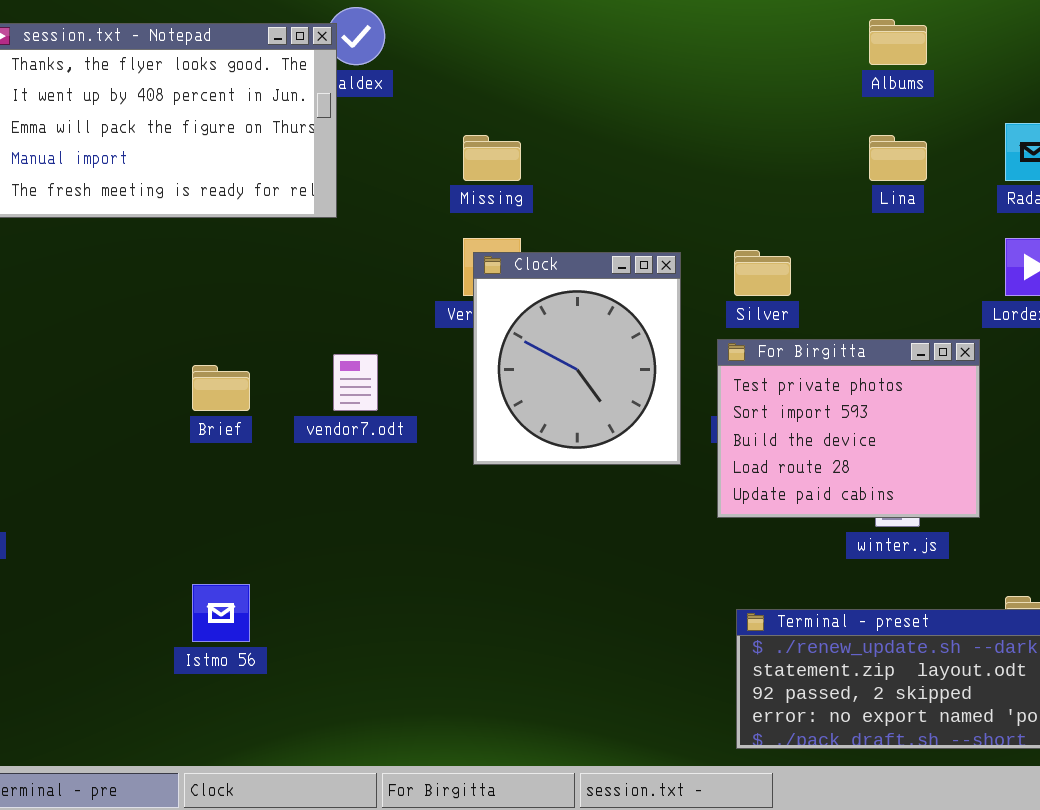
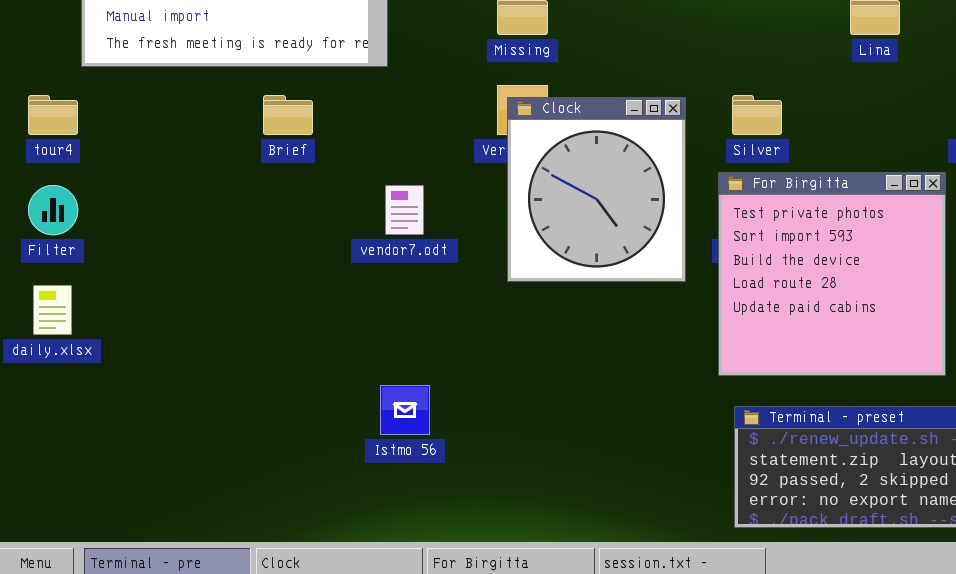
For Birgitta: [717,339,980,518] -> [718,172,946,376], resized
Brief: [192,365,250,411] -> [263,95,313,135], moved
Istmo 56: [192,584,250,642] -> [380,385,430,435], moved

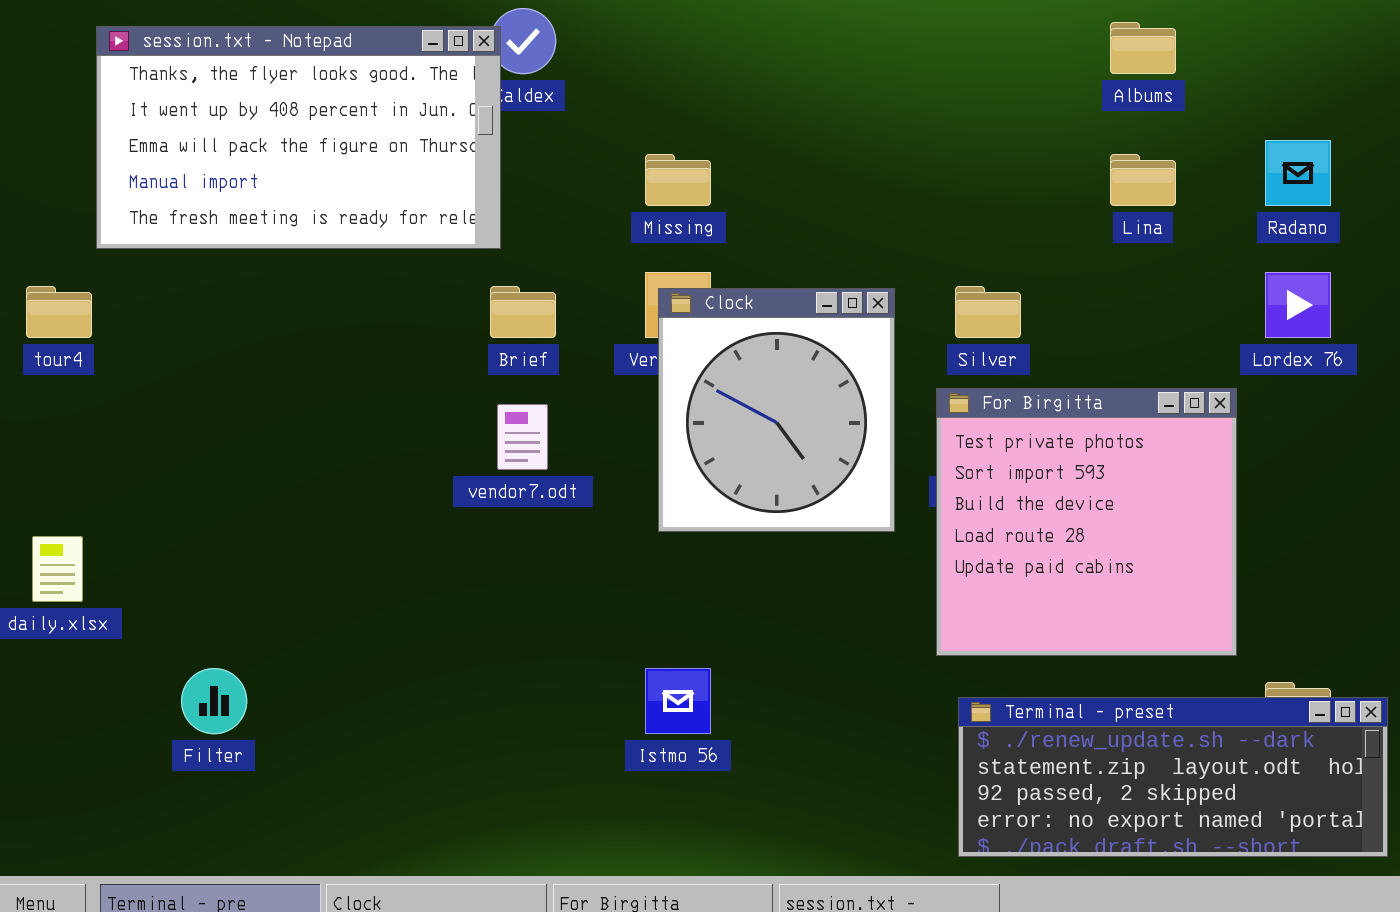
Brief: [263,95,313,135] -> [490,286,556,338], moved
Filter: [28,185,78,235] -> [181,668,247,734], moved
Istmo 56: [380,385,430,435] -> [645,668,711,734], moved

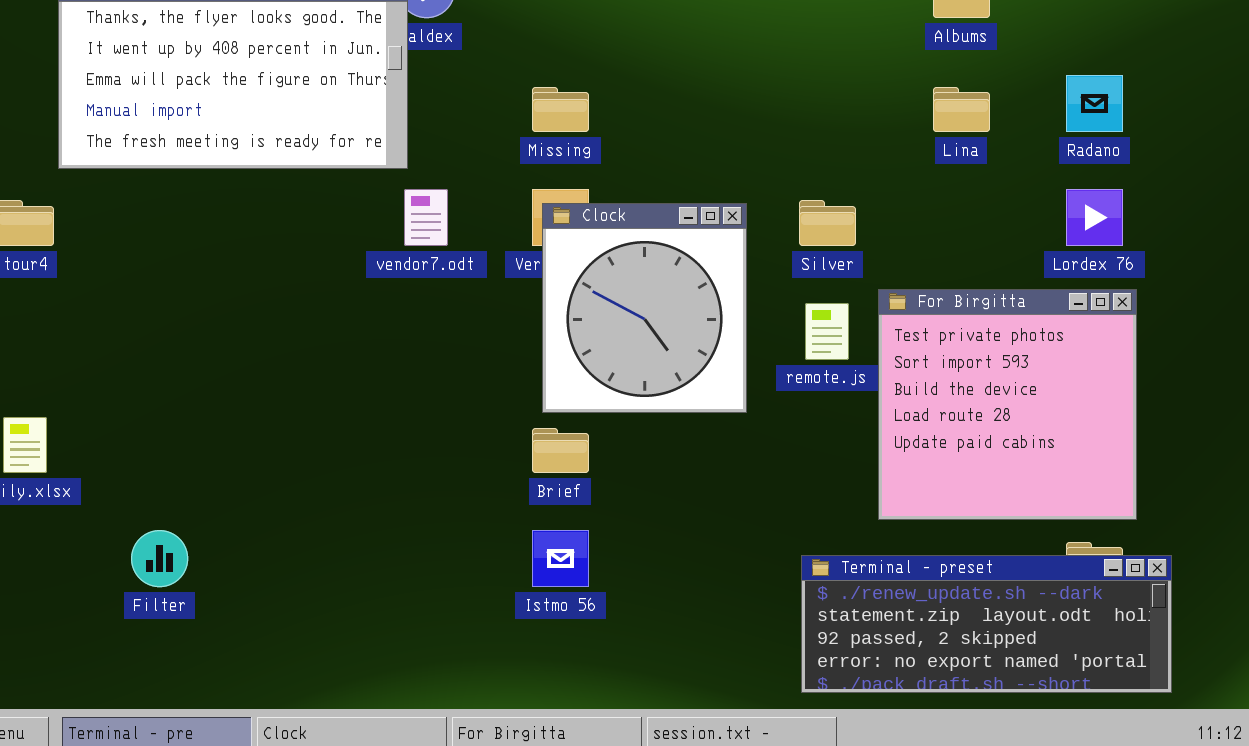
Brief: [490,286,556,338] -> [532,428,589,473], moved
For Birgitta: [936,388,1237,656] -> [878,289,1137,520], moved
vendor7.odt: [497,404,548,470] -> [404,189,448,246], moved

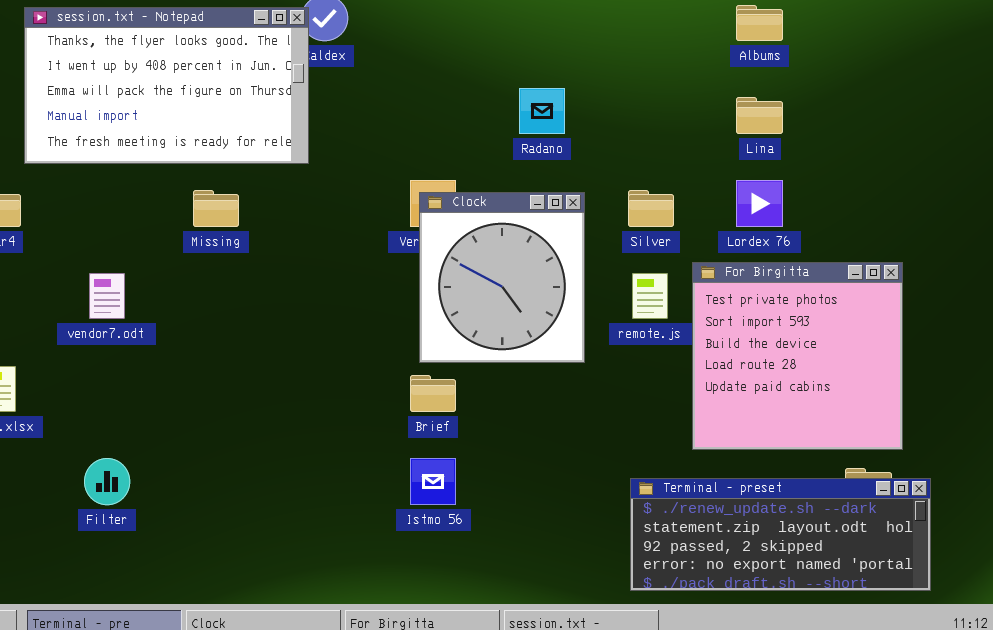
Radano: [1066,75,1123,132] -> [519,88,565,134], moved
Missing: [532,87,589,132] -> [193,190,239,227], moved
vendor7.odt: [404,189,448,246] -> [89,273,125,319], moved
Lordex 76: [1066,189,1123,246] -> [736,180,783,227], moved

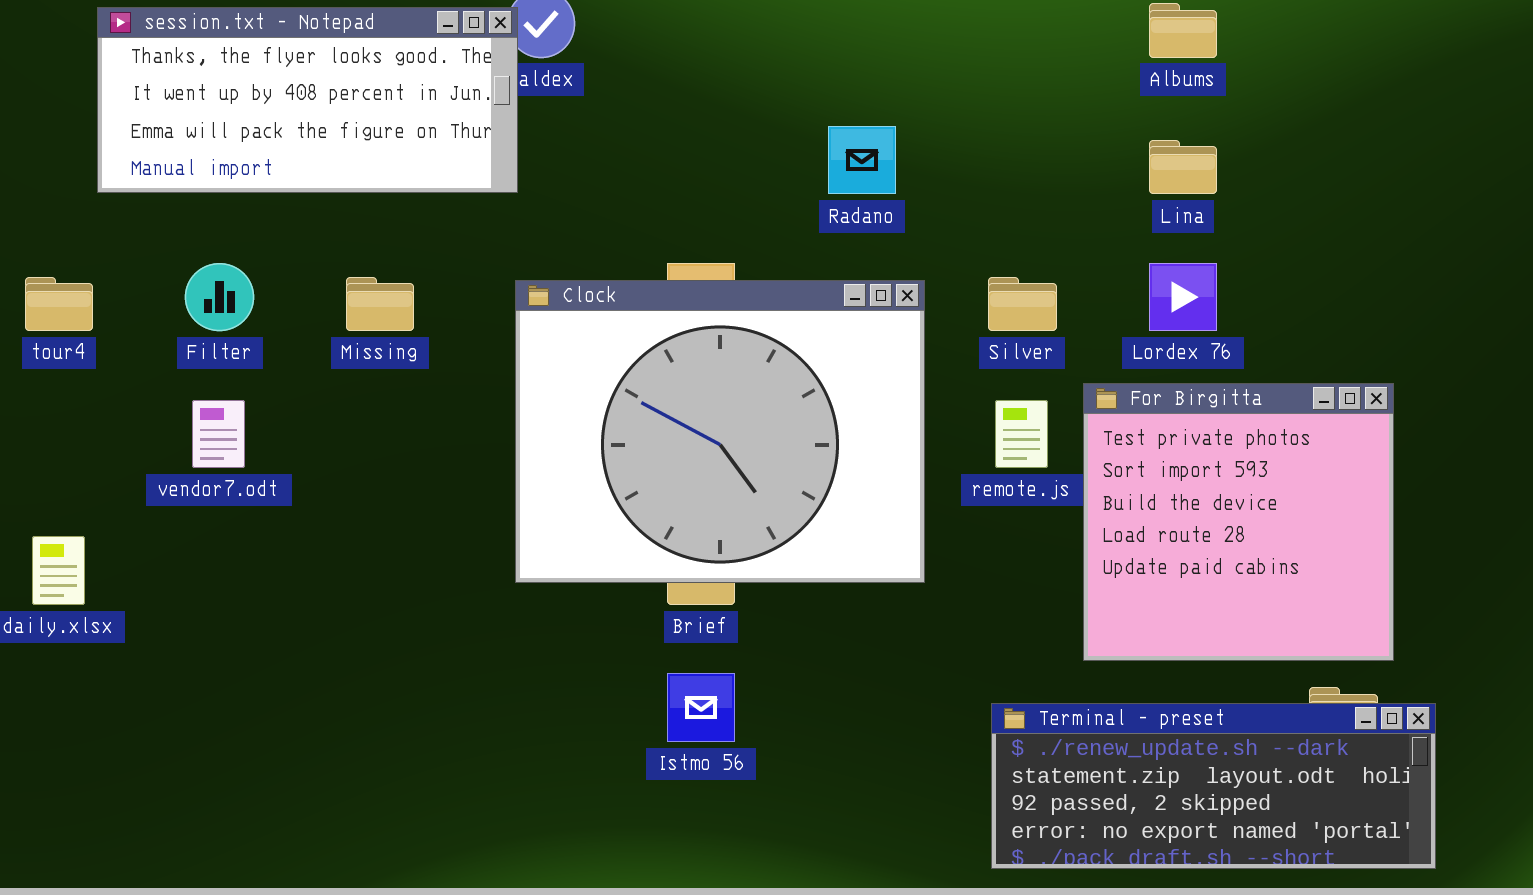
session.txt - Notepad: [24,7,309,164] -> [97,7,518,193], resized
Clock: [419,192,585,363] -> [515,280,925,583], resized
Filter: [84,458,130,505] -> [185,263,254,331], moved

